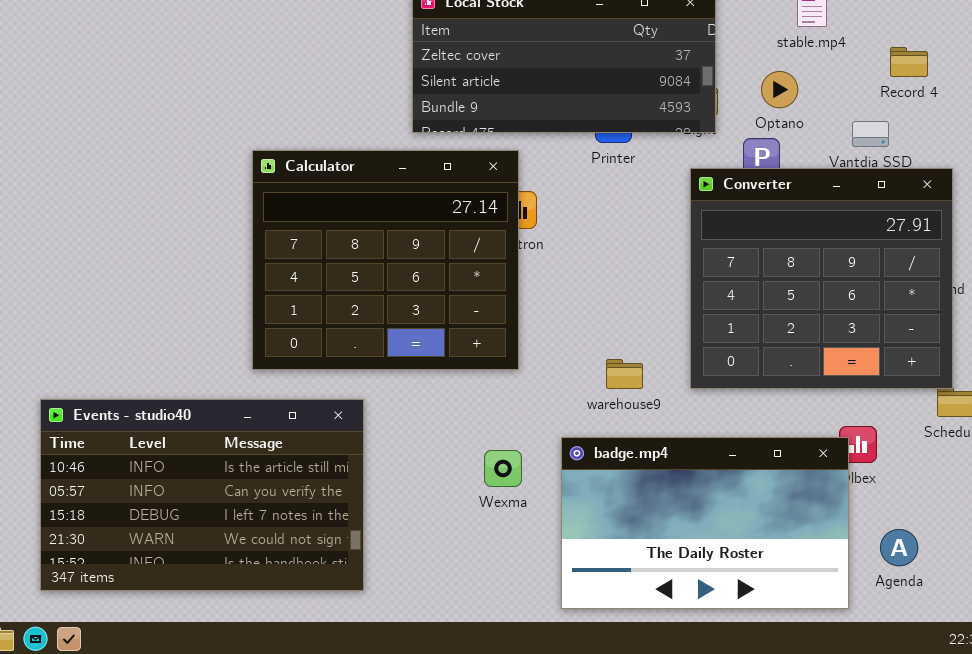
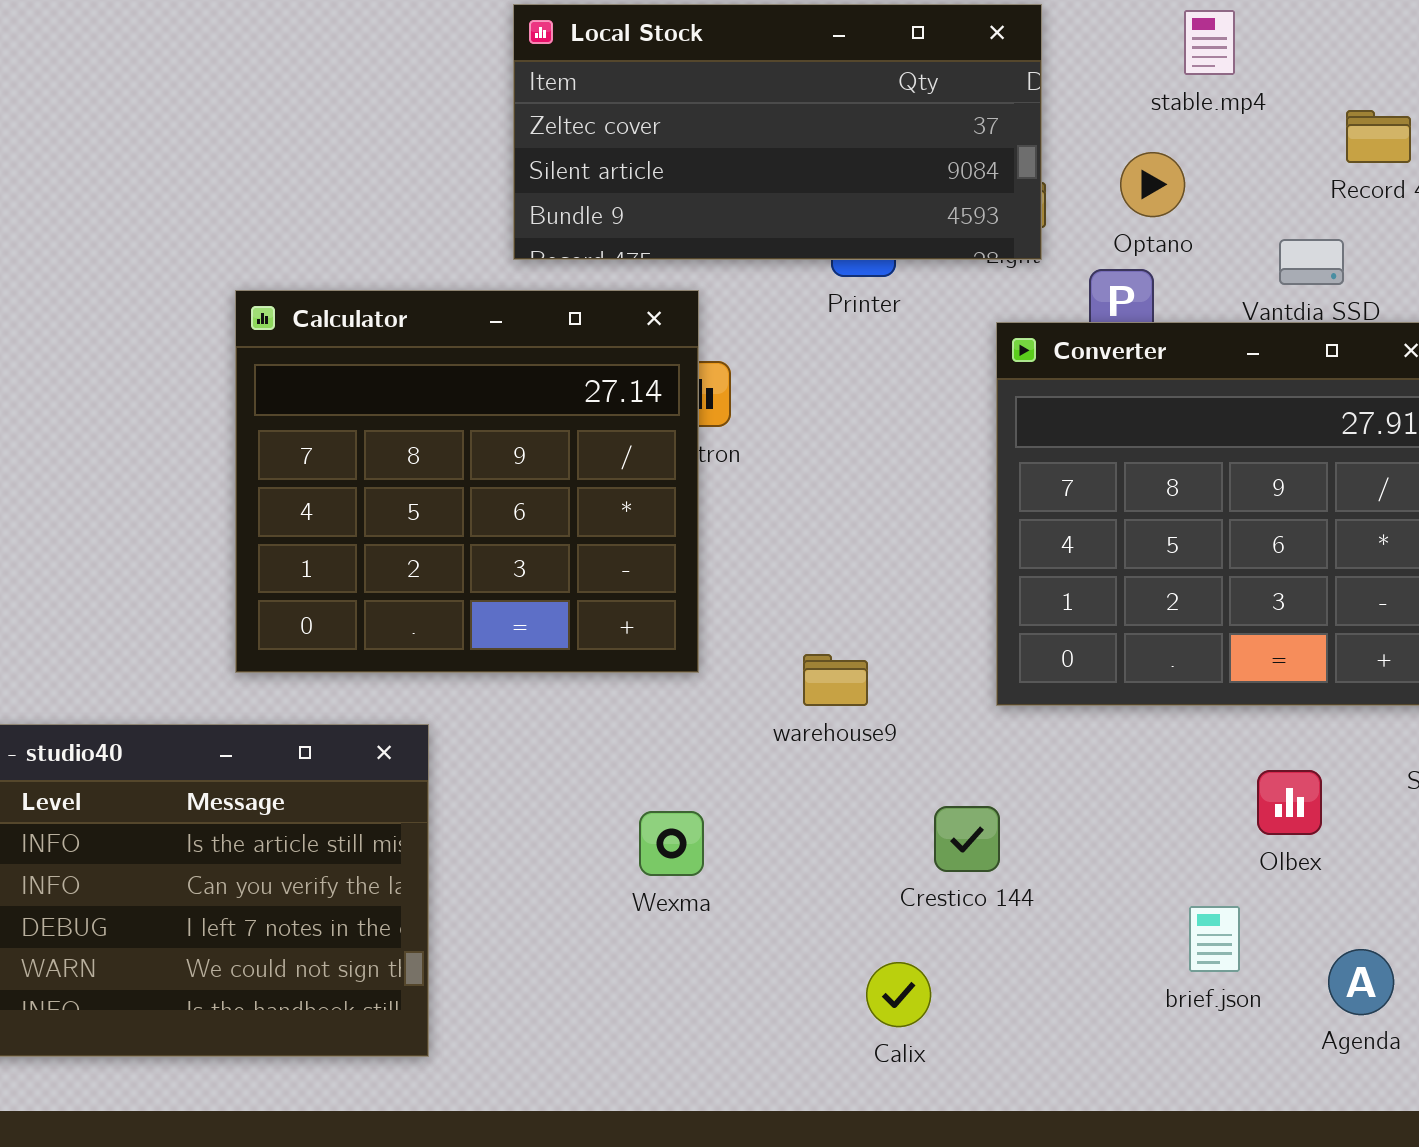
warehouse9: [606,359,643,389] -> [803,654,868,706], moved
badge.mp4: [561,437,849,609] -> none, closed

